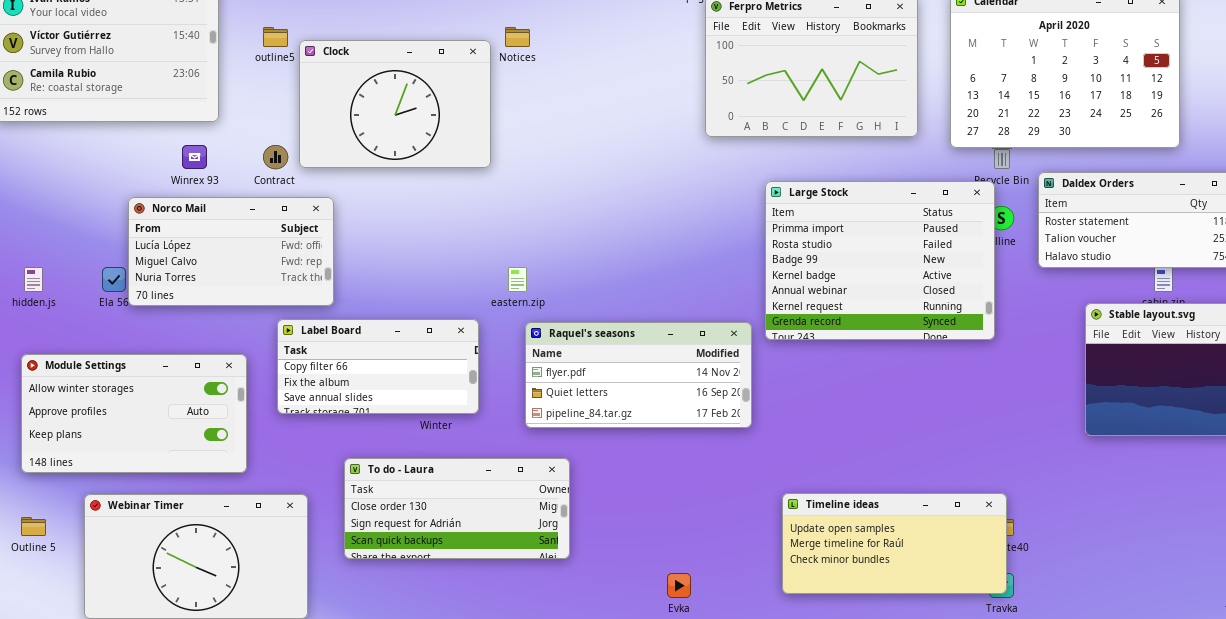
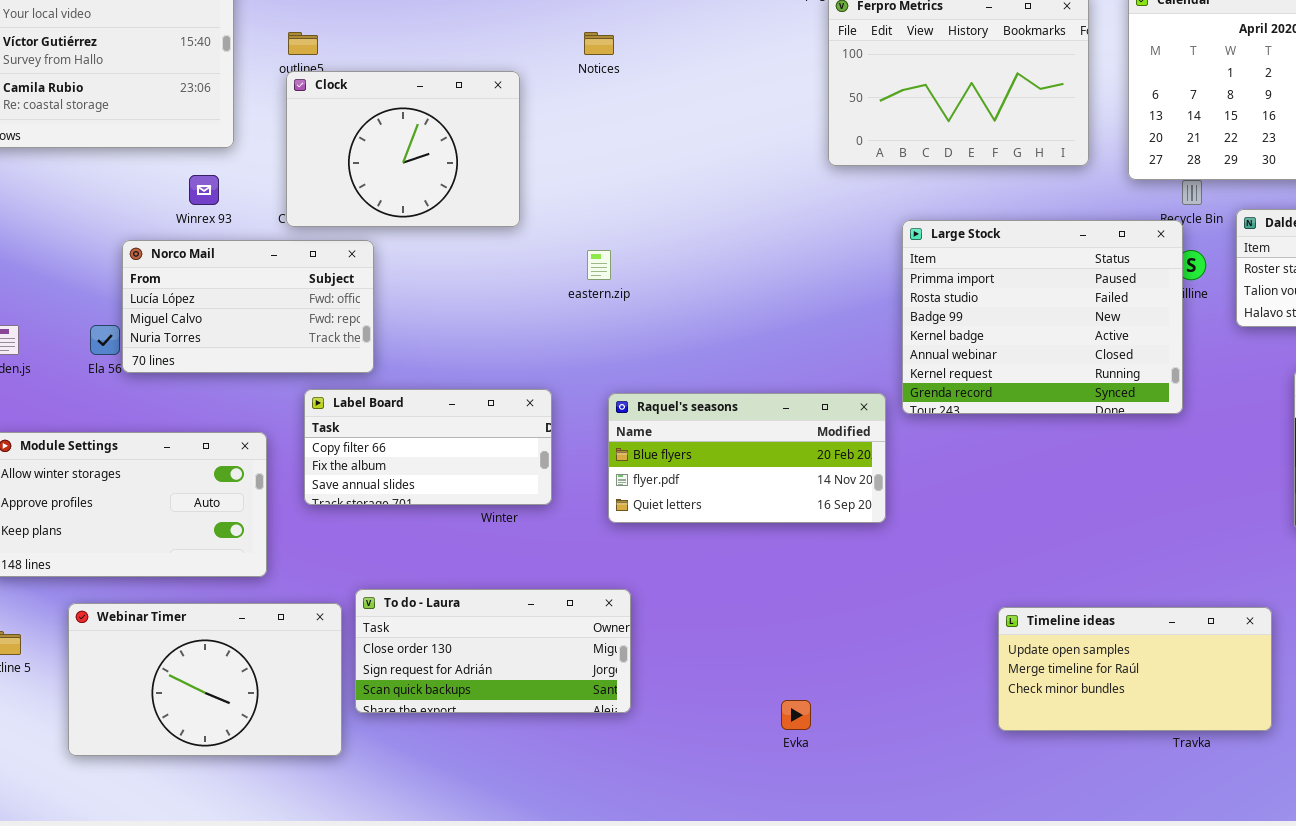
Clock: [299,40,491,168] -> [286,71,520,227], moved
eastern.zip: [508,267,527,292] -> [587,250,611,280], moved
Raquel's seasons: [525,322,752,428] -> [608,393,886,523], scrolled up 1 row
To do - Laura: [344,458,570,559] -> [355,589,631,713], moved
Timeline ideas: [782,493,1007,594] -> [998,607,1272,731], moved

